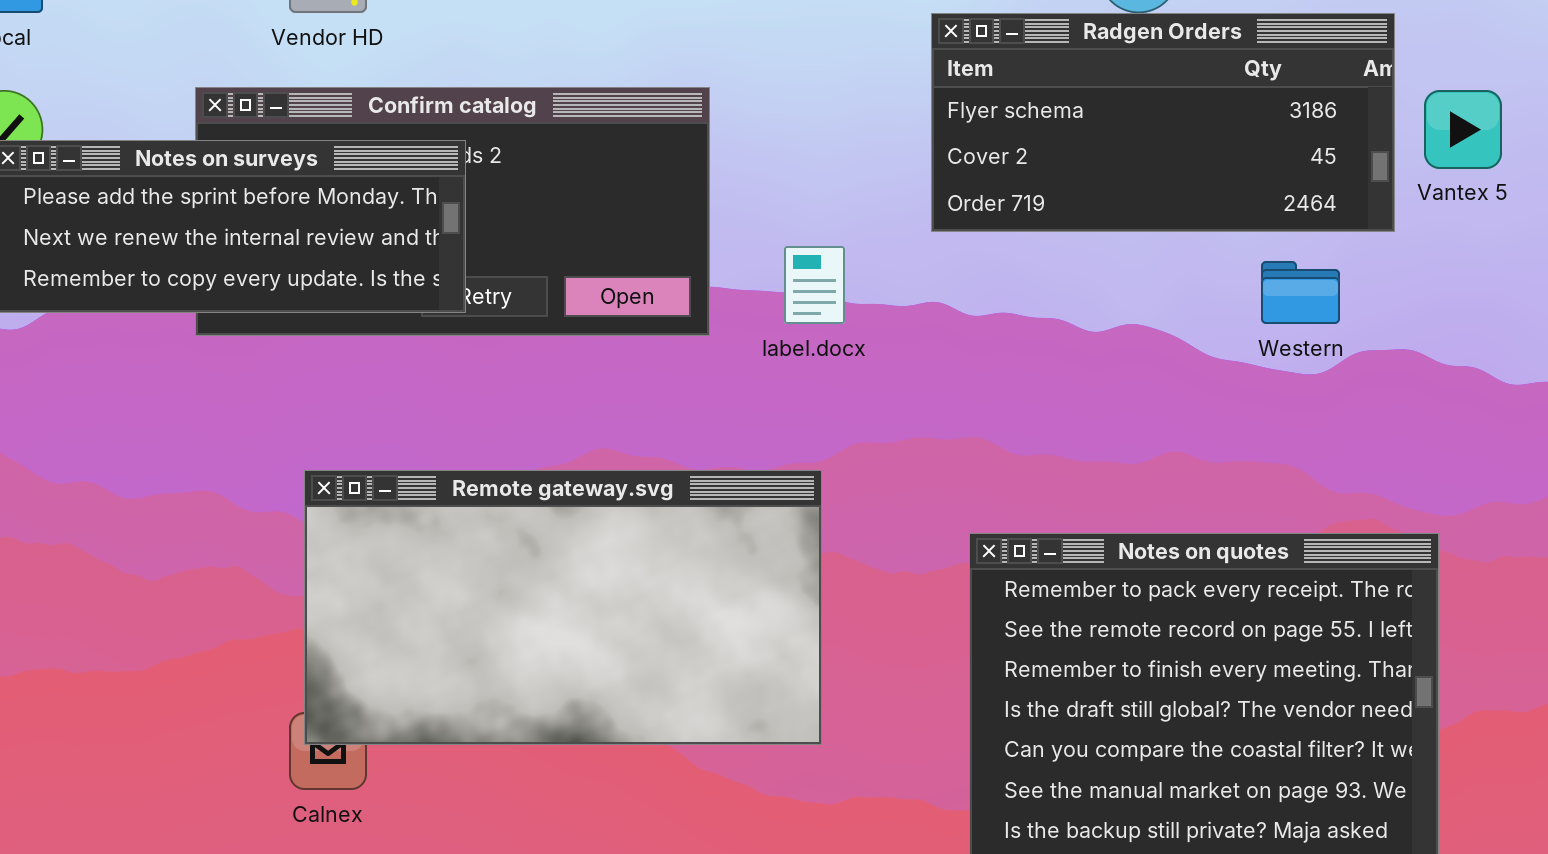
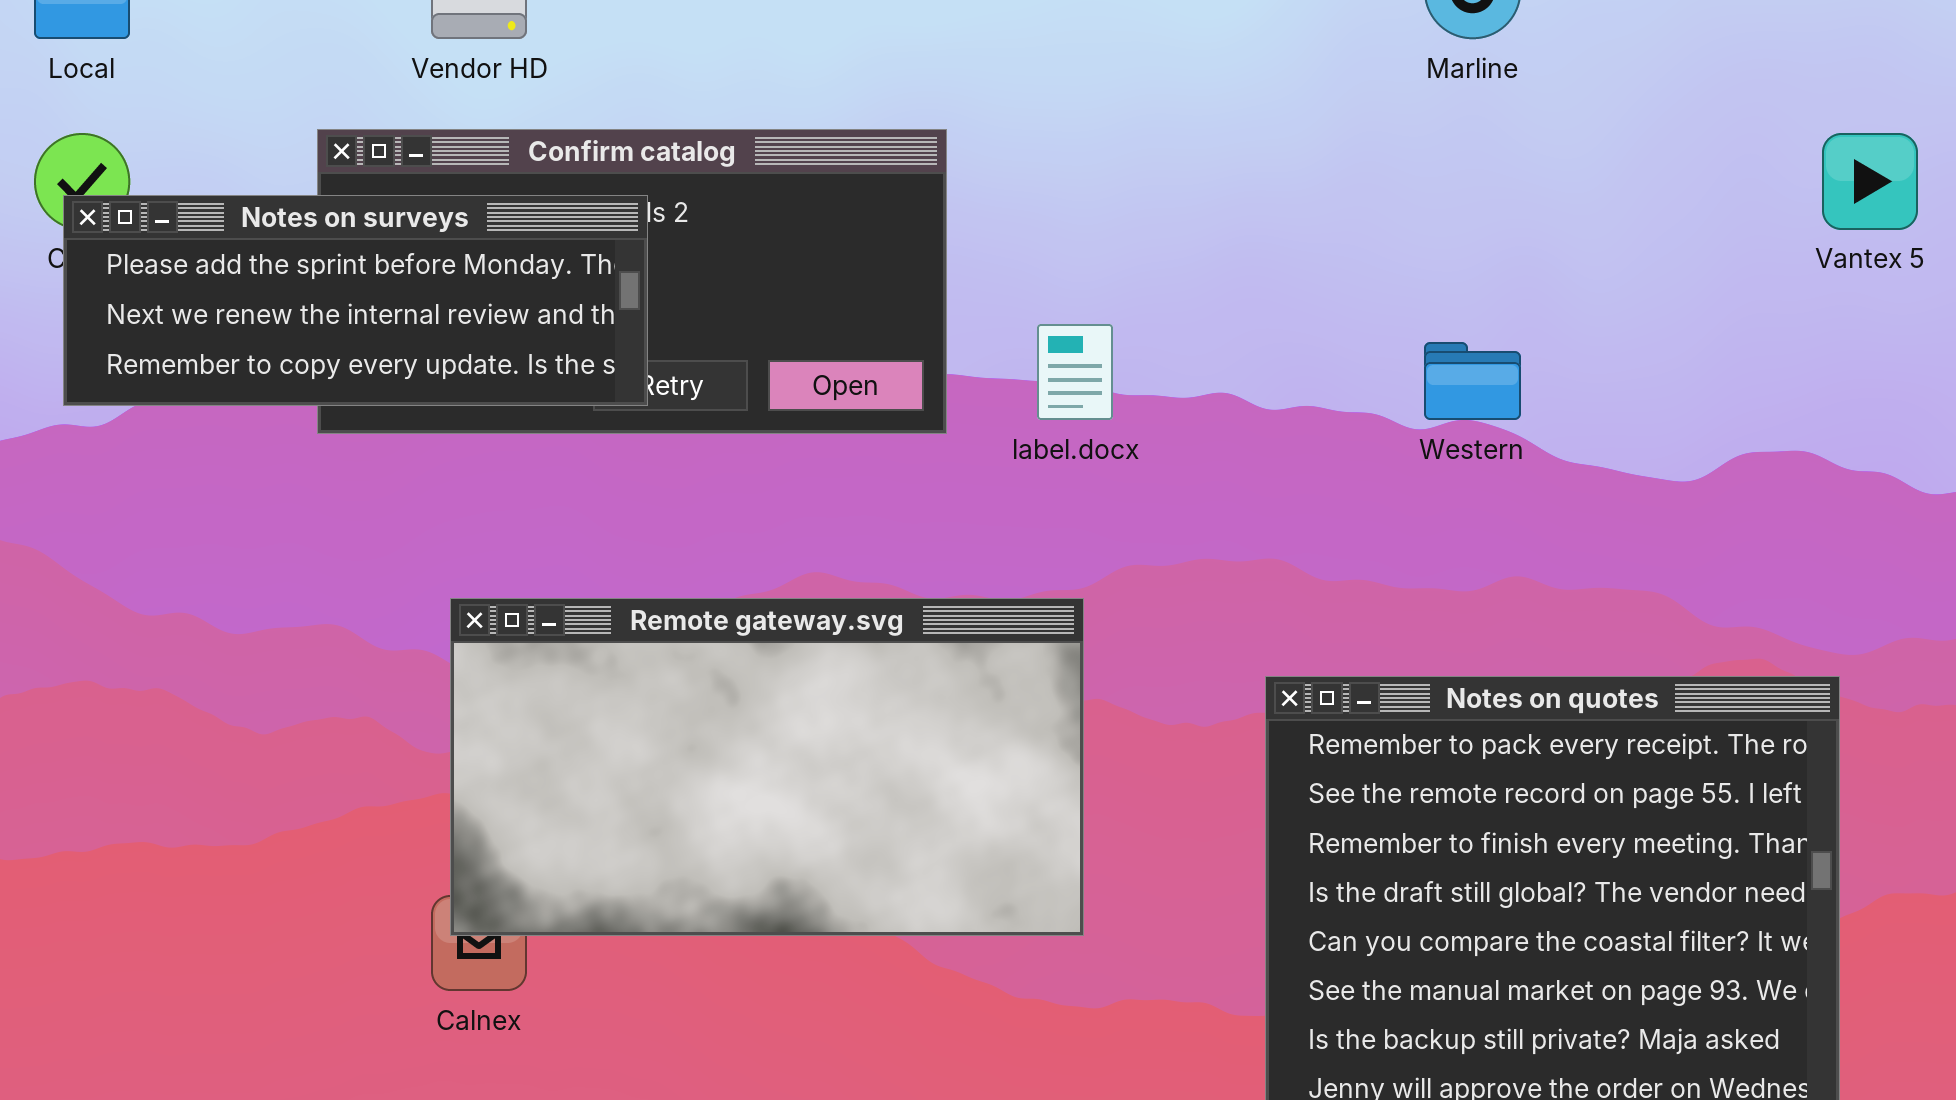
Radgen Orders: [931,13,1395,232] -> none, closed
Western: [1261,261,1340,324] -> [1424,342,1521,420], moved

